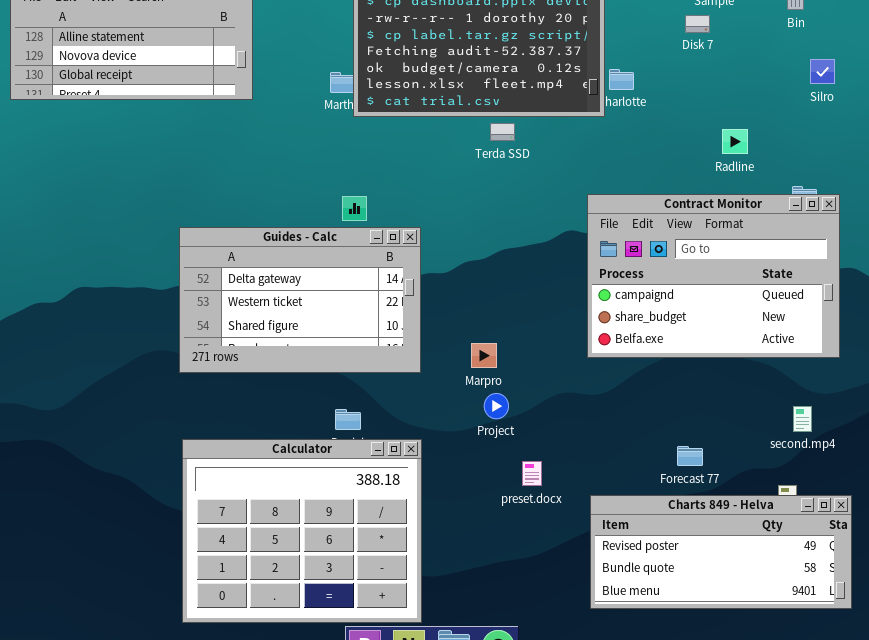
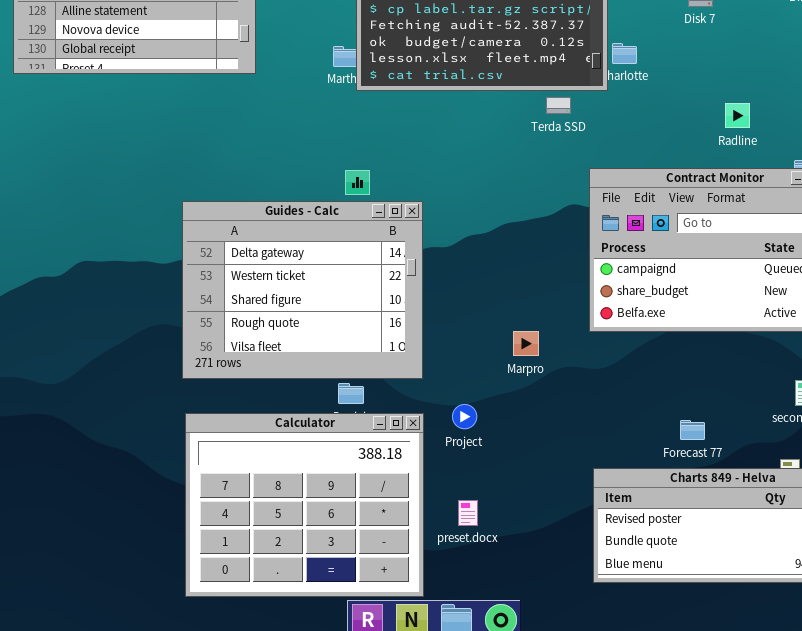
Terda SSD: [490,123,515,141] -> [546,97,571,114], moved
Guides - Calc: [179,227,421,373] -> [182,201,423,379], resized
Marpro: [471,343,497,368] -> [513,331,539,356], moved
Project: [484,393,509,419] -> [452,404,477,429], moved
preset.docx: [522,461,542,486] -> [458,500,478,526], moved

